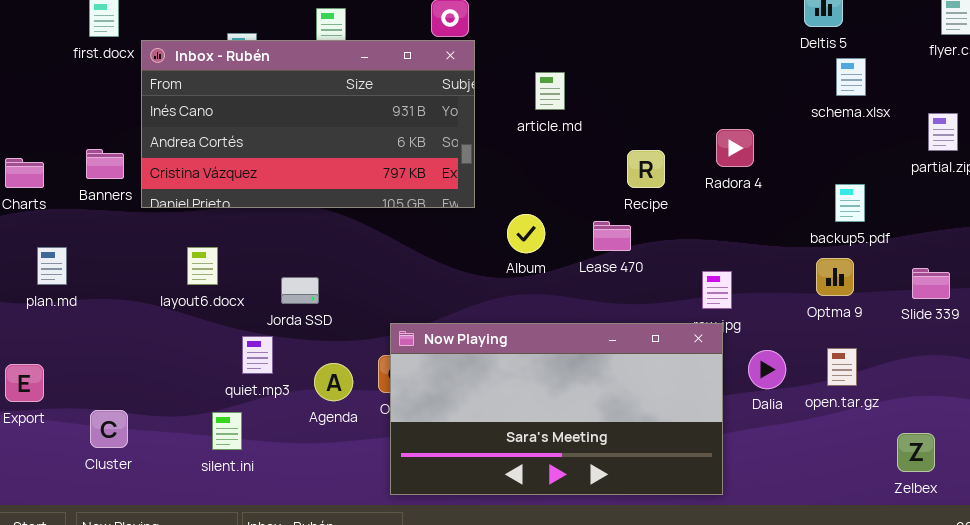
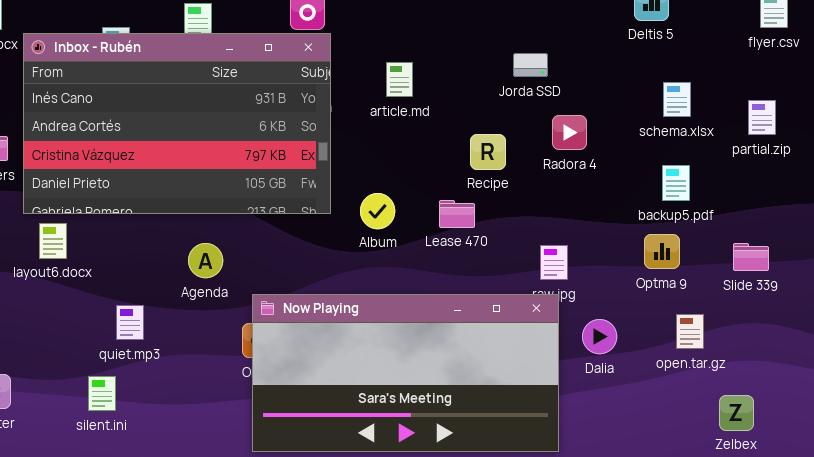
Inbox - Rubén: [141,40,475,208] -> [23,33,331,214], resized
schema.xlsx: [836,58,866,96] -> [663,82,691,117], moved
layout6.docx: [187,247,218,285] -> [39,223,67,259], moved
Jorda SSD: [281,277,319,304] -> [513,53,548,77], moved
open.tar.gz: [827,348,857,386] -> [676,314,704,349], moved
Agenda: [314,363,353,401] -> [188,243,223,278], moved

